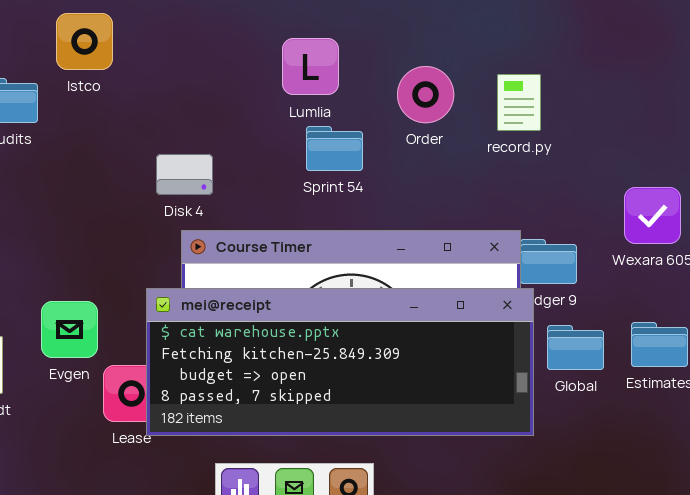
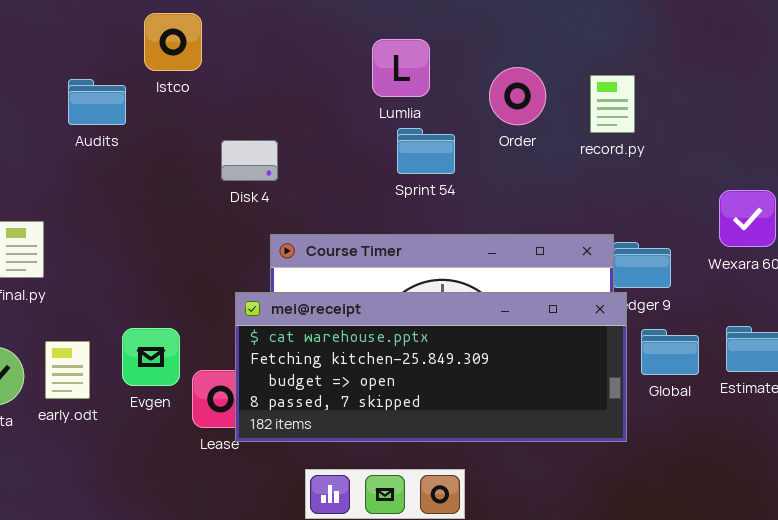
Disk 4: [156,154,213,195] -> [221,140,278,181], moved
Evgen: [41,301,98,358] -> [122,328,180,386], moved

